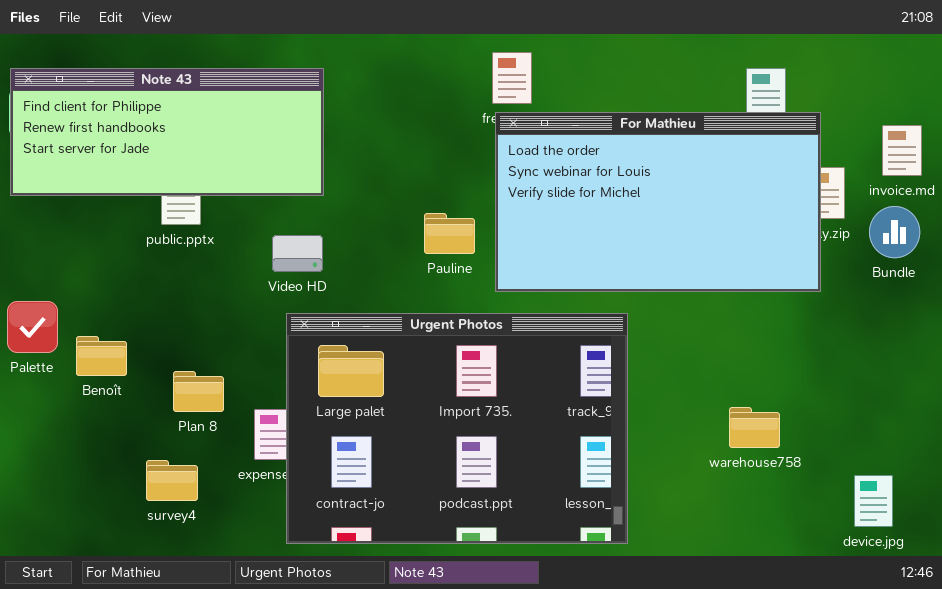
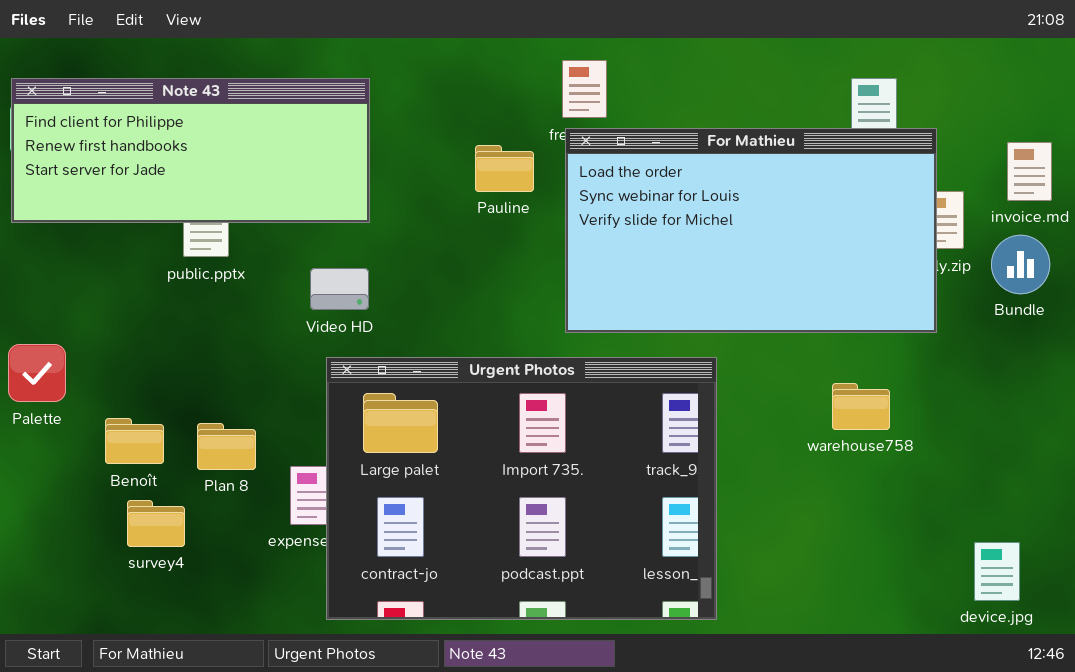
Pauline: [424,213,475,254] -> [475,145,534,192], moved
Benoît: [76,336,127,376] -> [105,418,164,464], moved
warehouse758: [729,407,780,448] -> [832,383,890,430], moved
survey4: [146,460,198,501] -> [127,500,185,547], moved

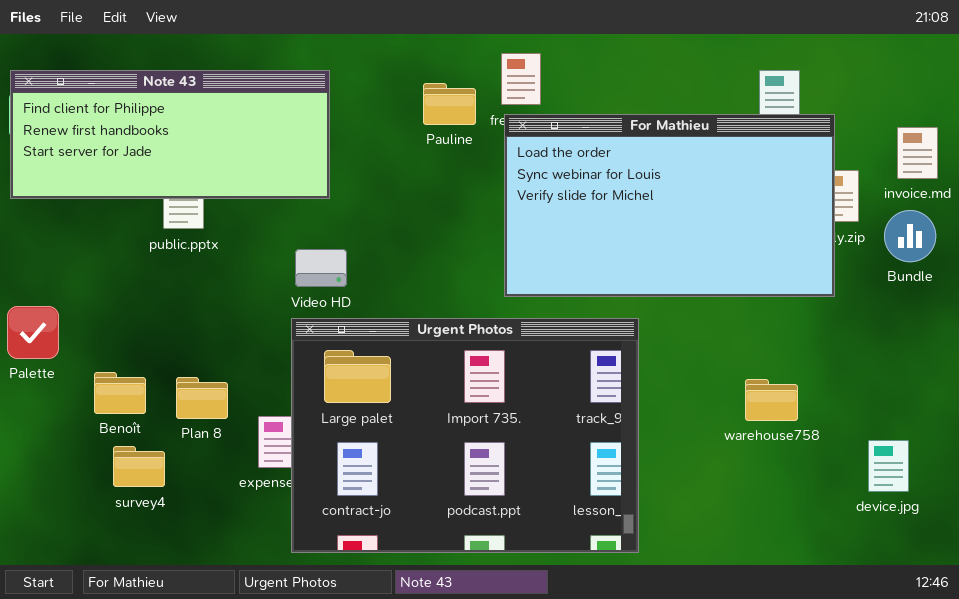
Pauline: [475,145,534,192] -> [423,83,476,125], moved
Video HD: [310,268,369,310] -> [295,249,347,287], moved
warehouse758: [832,383,890,430] -> [745,379,798,421], moved
device.jpg: [974,542,1020,601] -> [868,440,909,492], moved

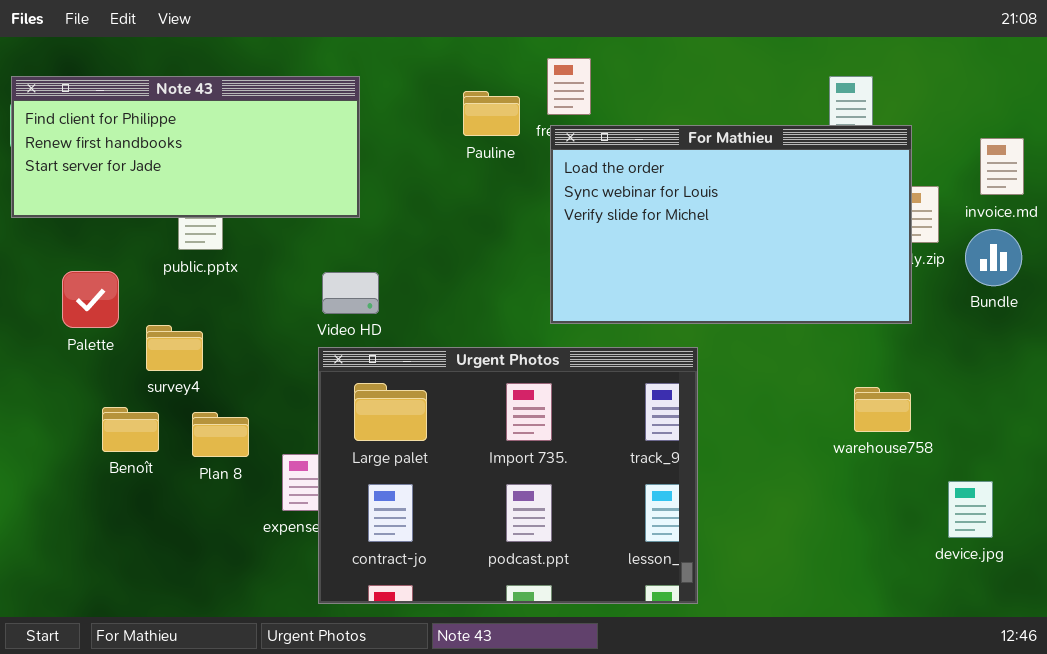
Palette: [7,306,59,359] -> [62,271,119,328], moved
warehouse758: [745,379,798,421] -> [854,387,911,432], moved
survey4: [113,446,165,487] -> [146,325,203,371], moved

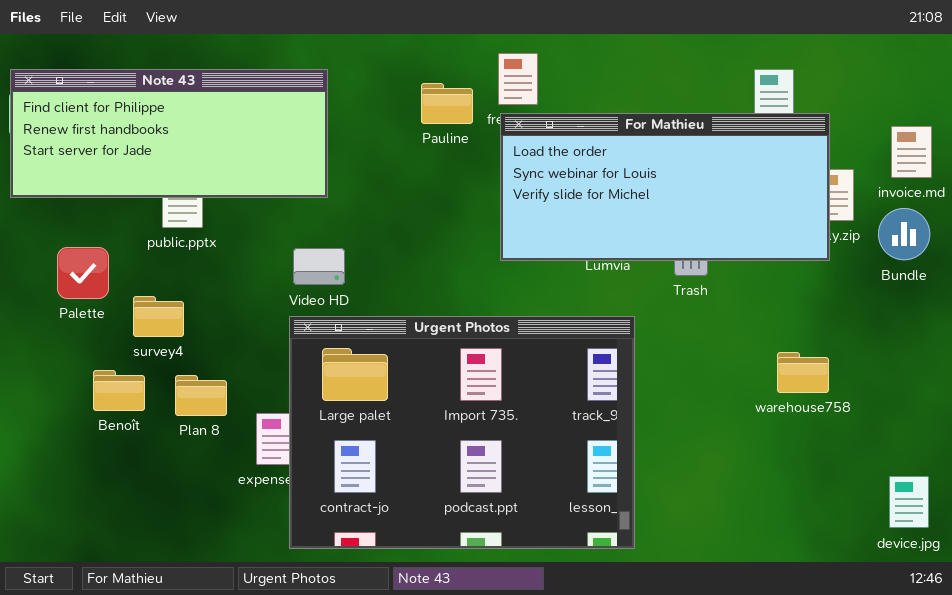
For Mathieu: [550,125,912,324] -> [500,113,830,261], resized
device.jpg: [948,481,993,538] -> [889,476,929,528], moved

